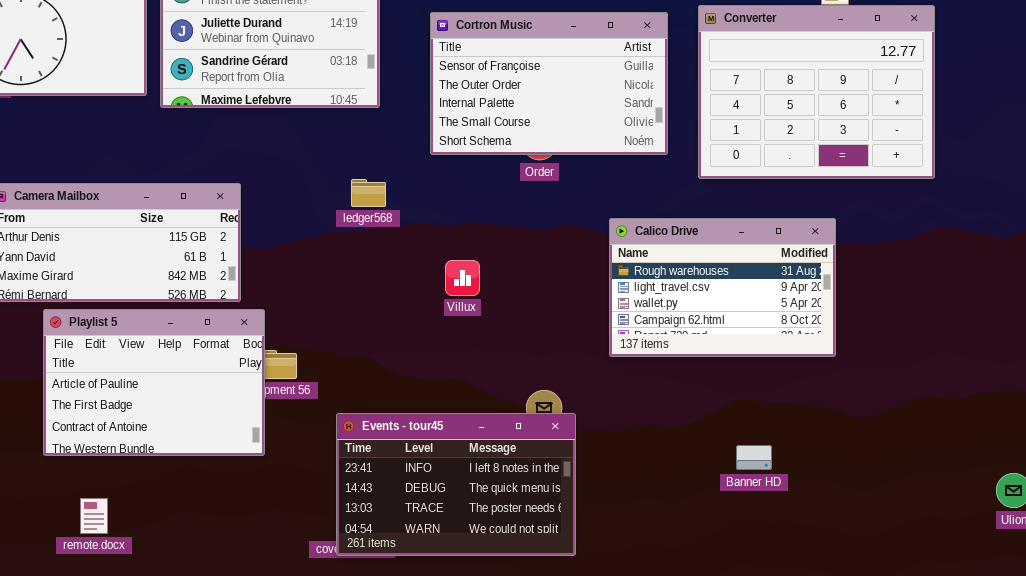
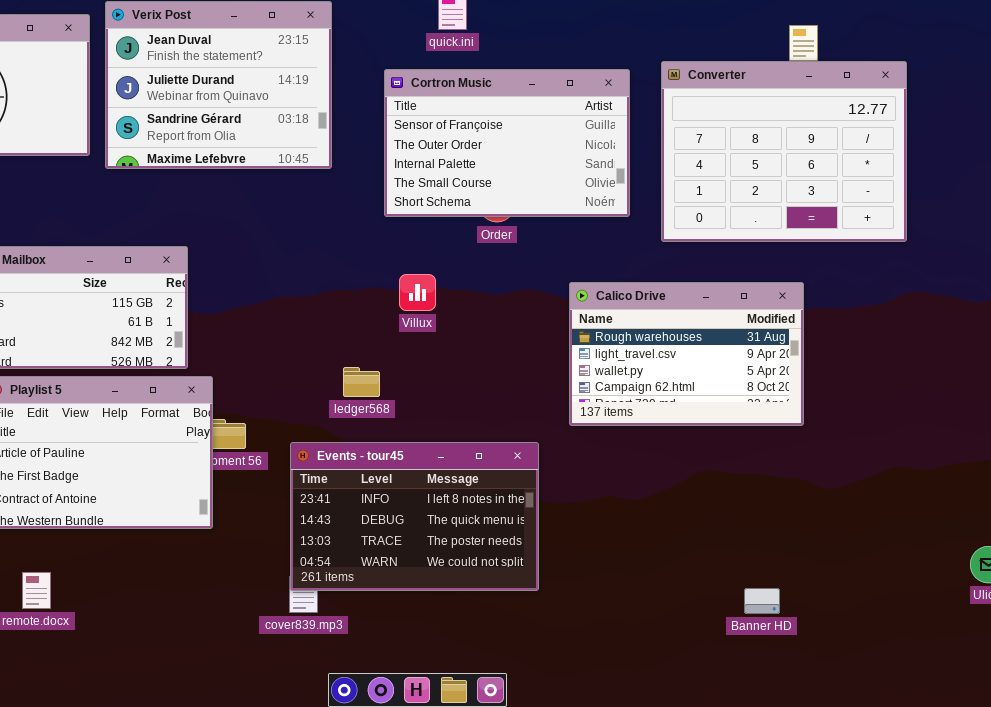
ledger568: [351,179,386,207] -> [343,367,380,397], moved
Villux: [445,260,480,296] -> [399,274,436,311], moved
Events - tour45: [336,413,576,556] -> [290,442,539,591], moved
Banner HD: [736,445,772,470] -> [744,588,780,614], moved

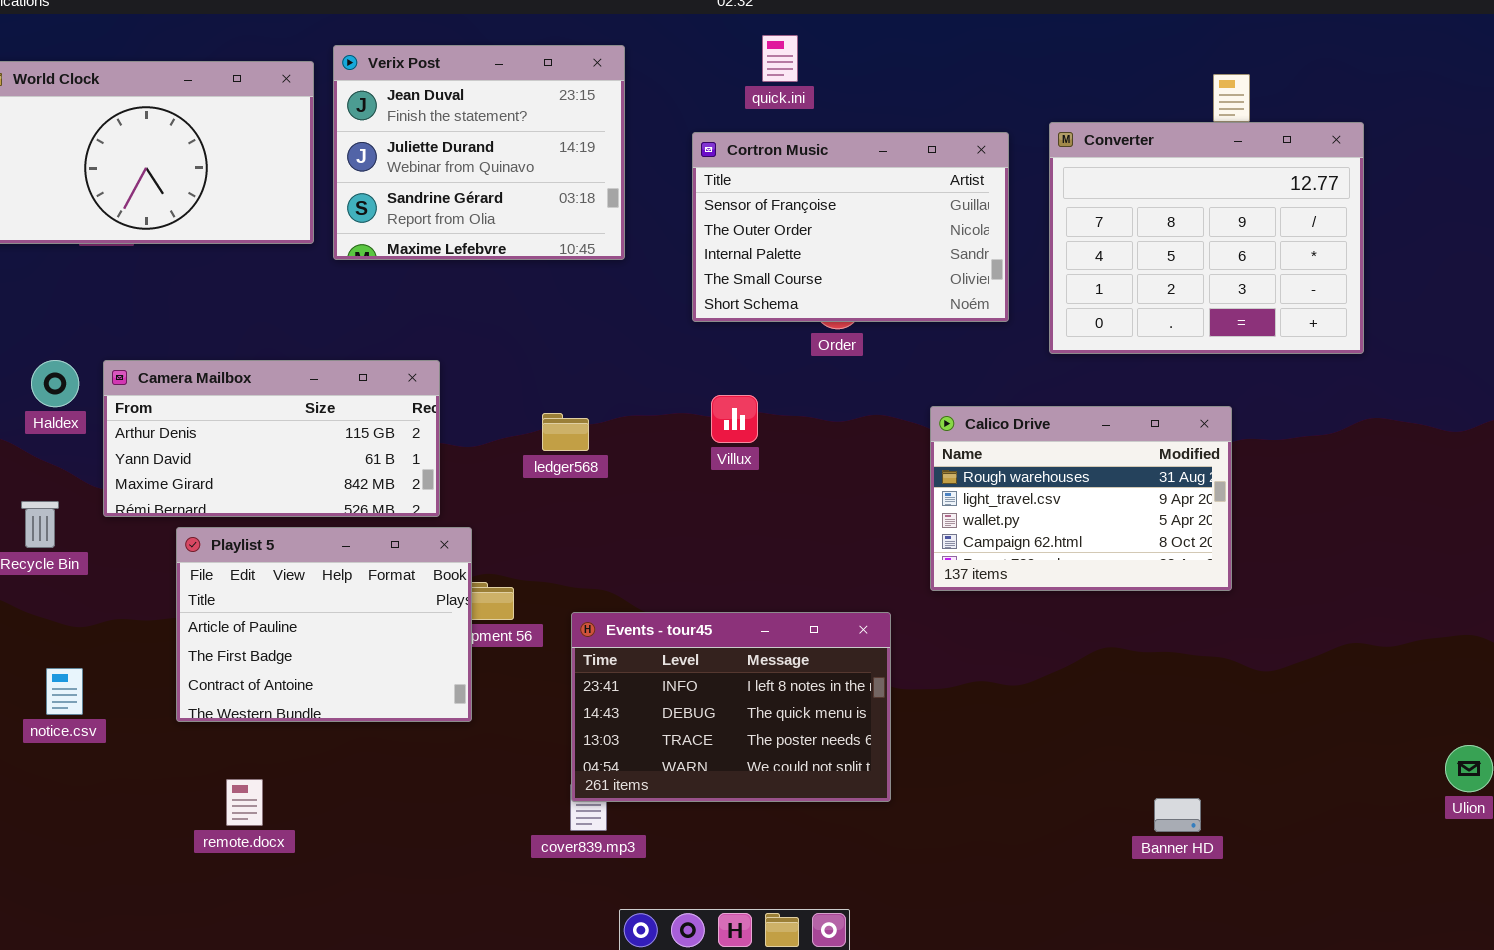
ledger568: [343,367,380,397] -> [542,413,589,451], moved

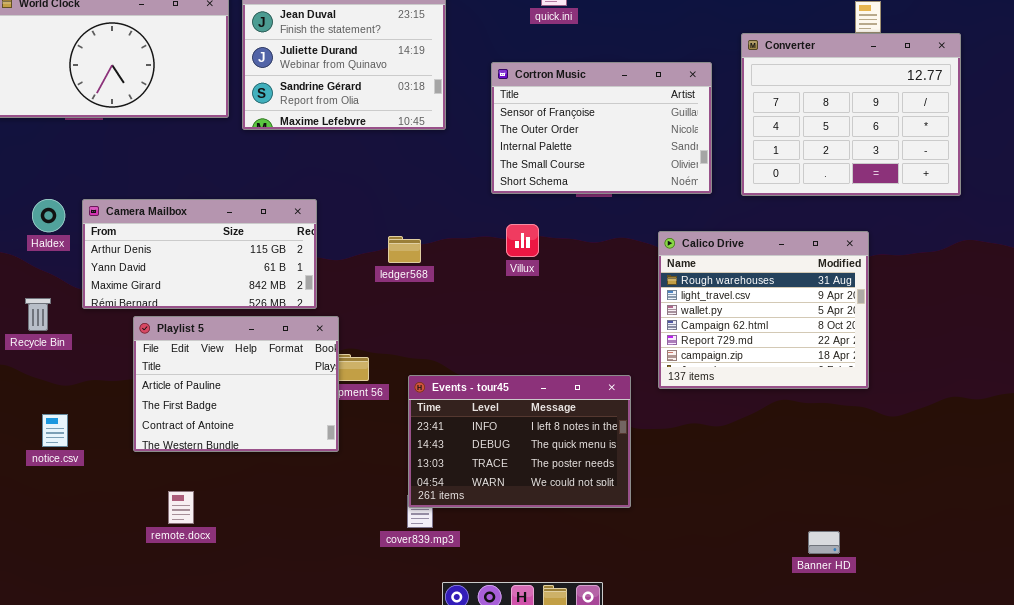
Cortron Music: [692,132,1009,322] -> [491,62,712,194], moved
Calico Drive: [930,406,1232,591] -> [658,231,869,389], resized
Banner HD: [1154,798,1201,832] -> [808,531,840,554], moved

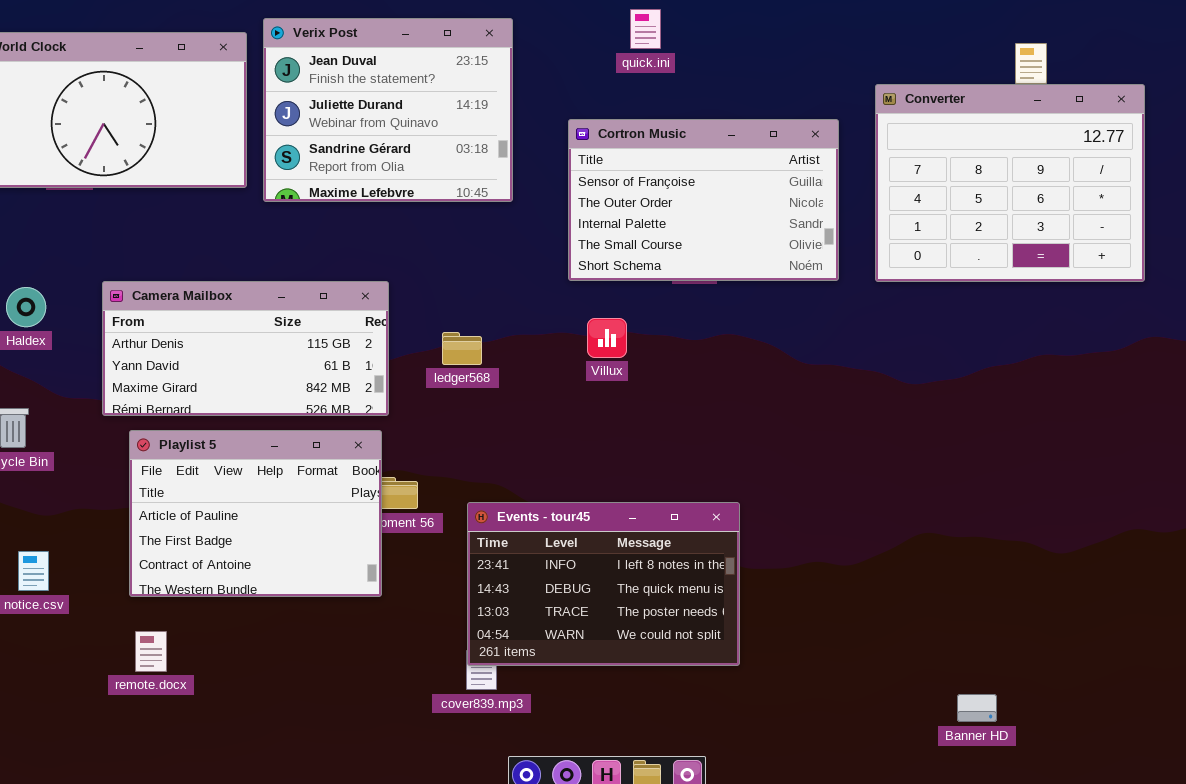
Camera Mailbox: [82,199,317,309] -> [102,281,389,416], moved
Calico Drive: [658,231,869,389] -> none, closed
remote.docx: [168,491,194,524] -> [135,631,167,672], moved

